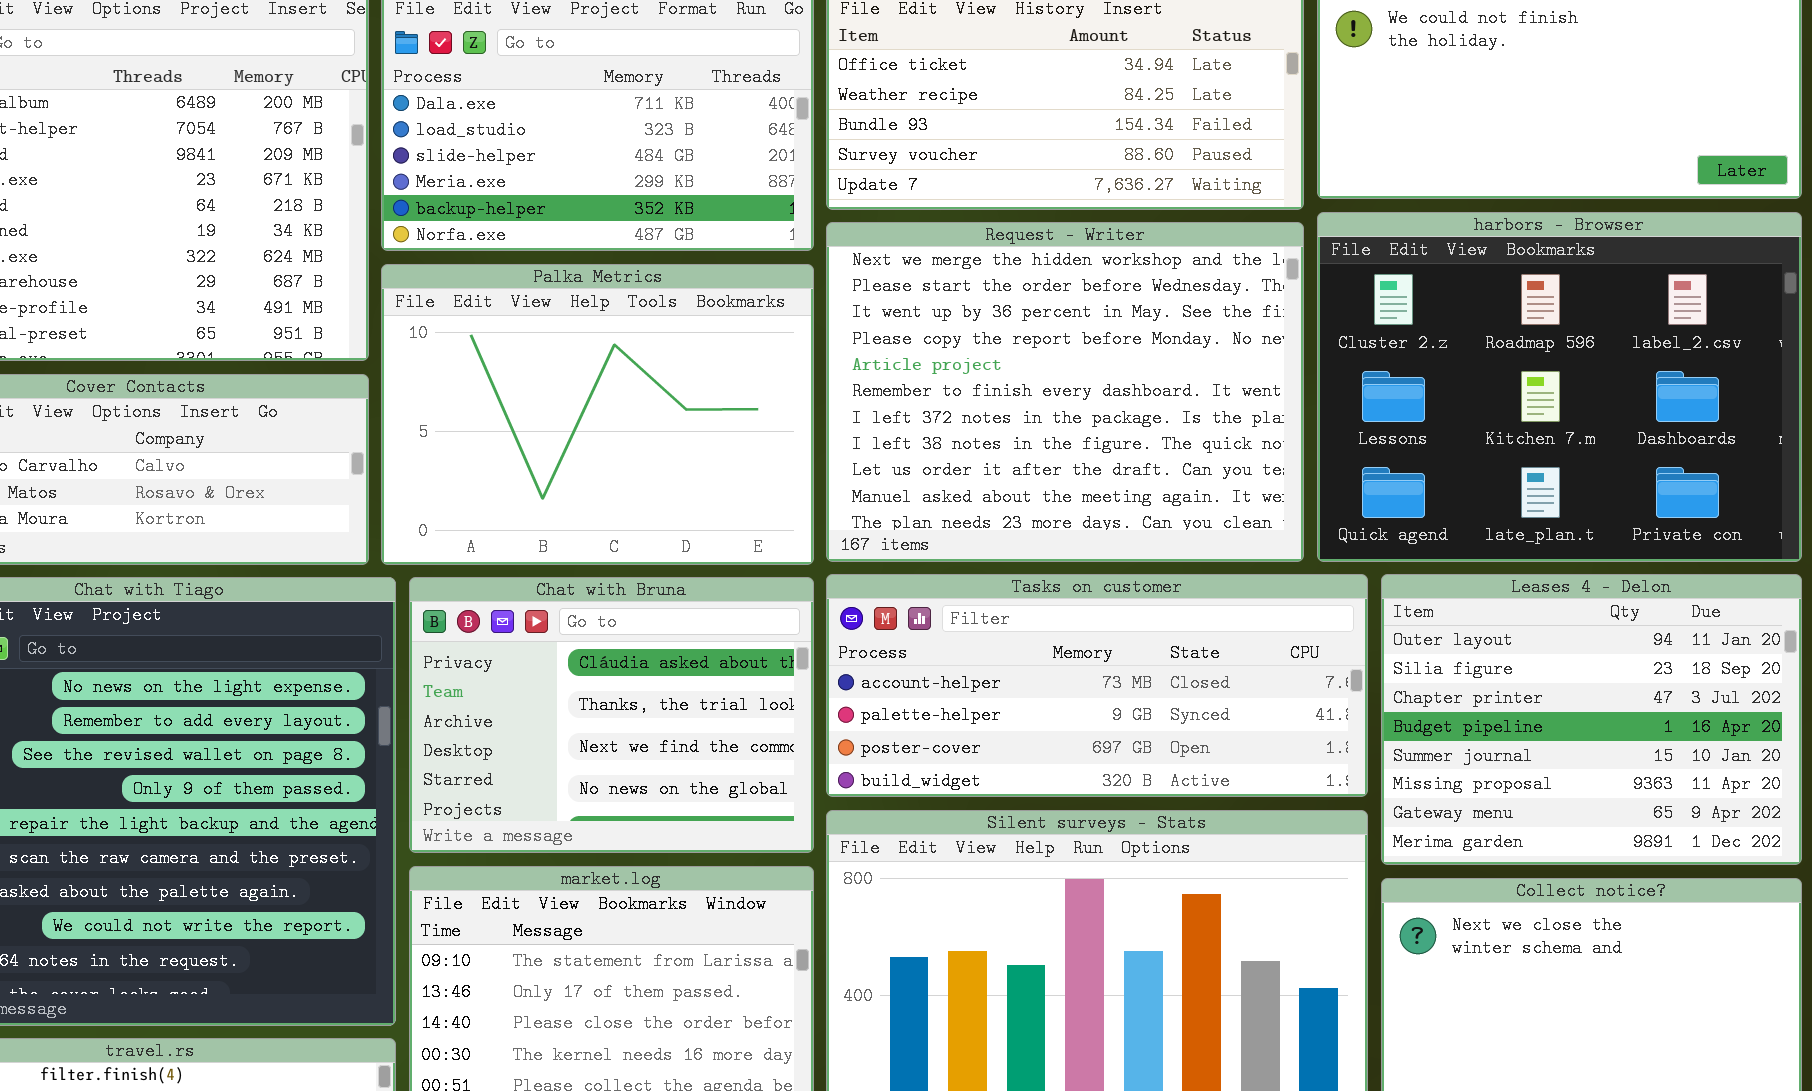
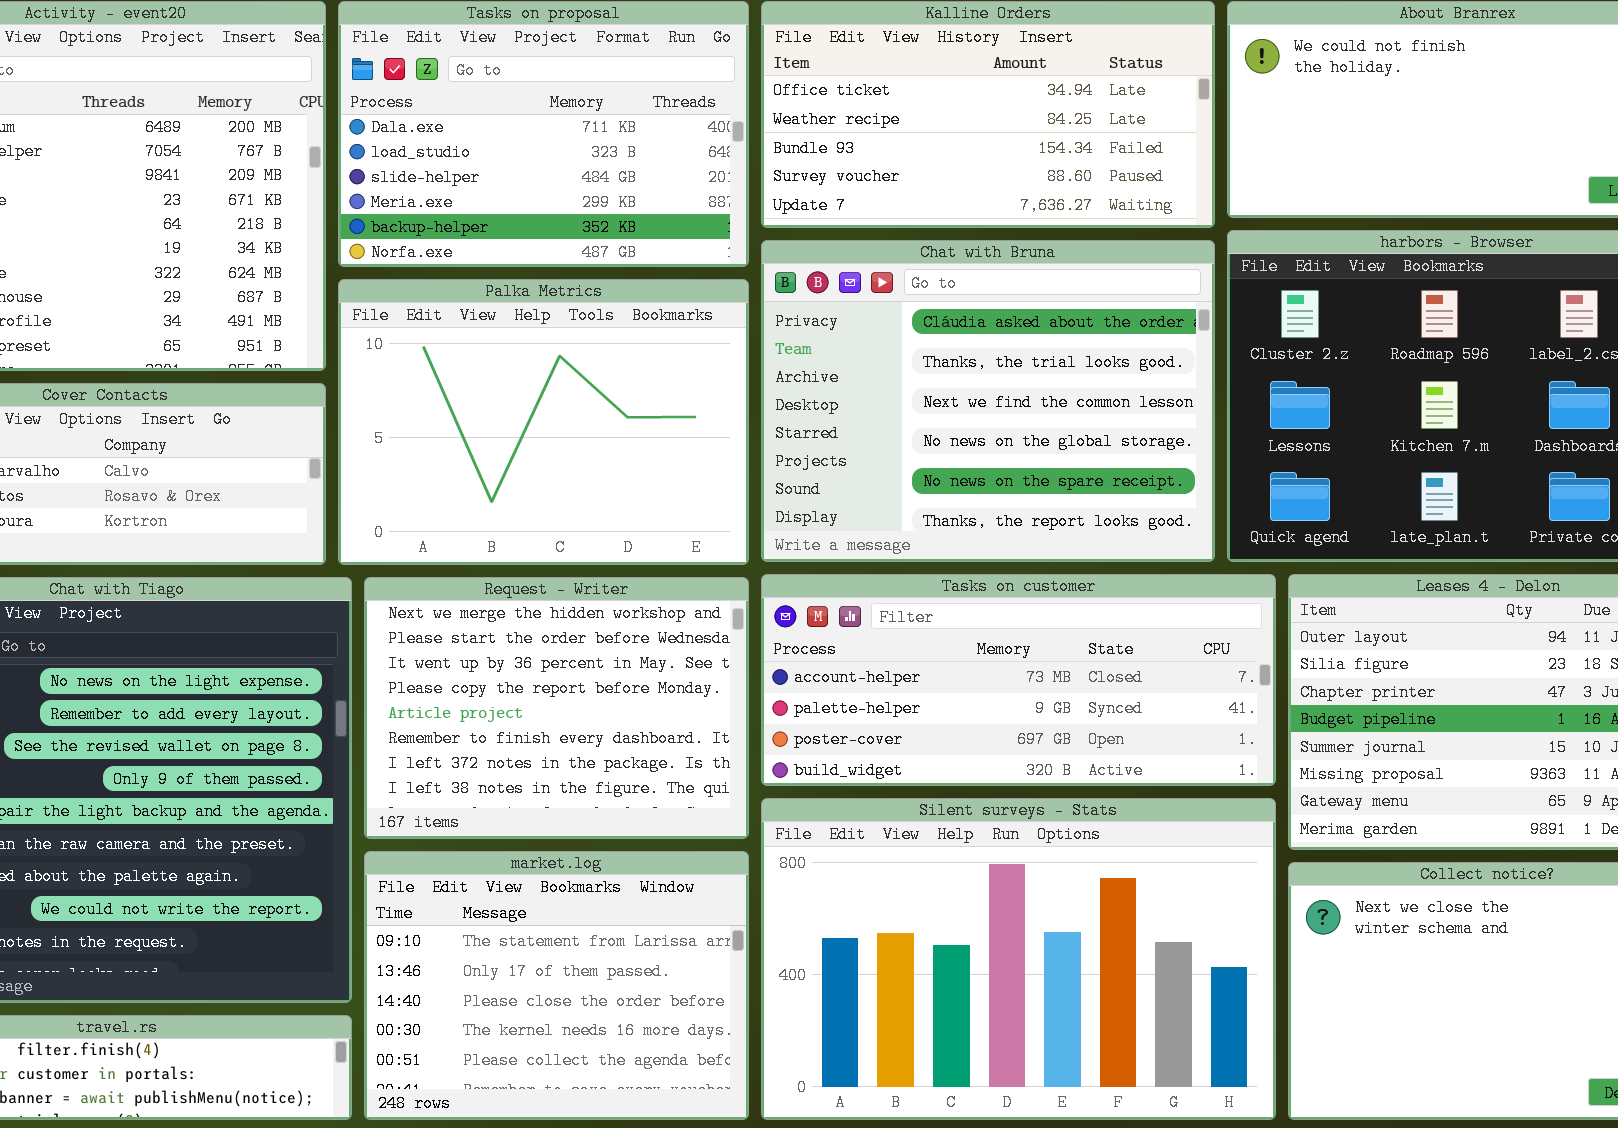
Request - Writer: [826,222,1304,562] -> [364,577,749,839], moved, resized
Chat with Bruna: [409,577,814,853] -> [761,240,1215,562], moved, resized

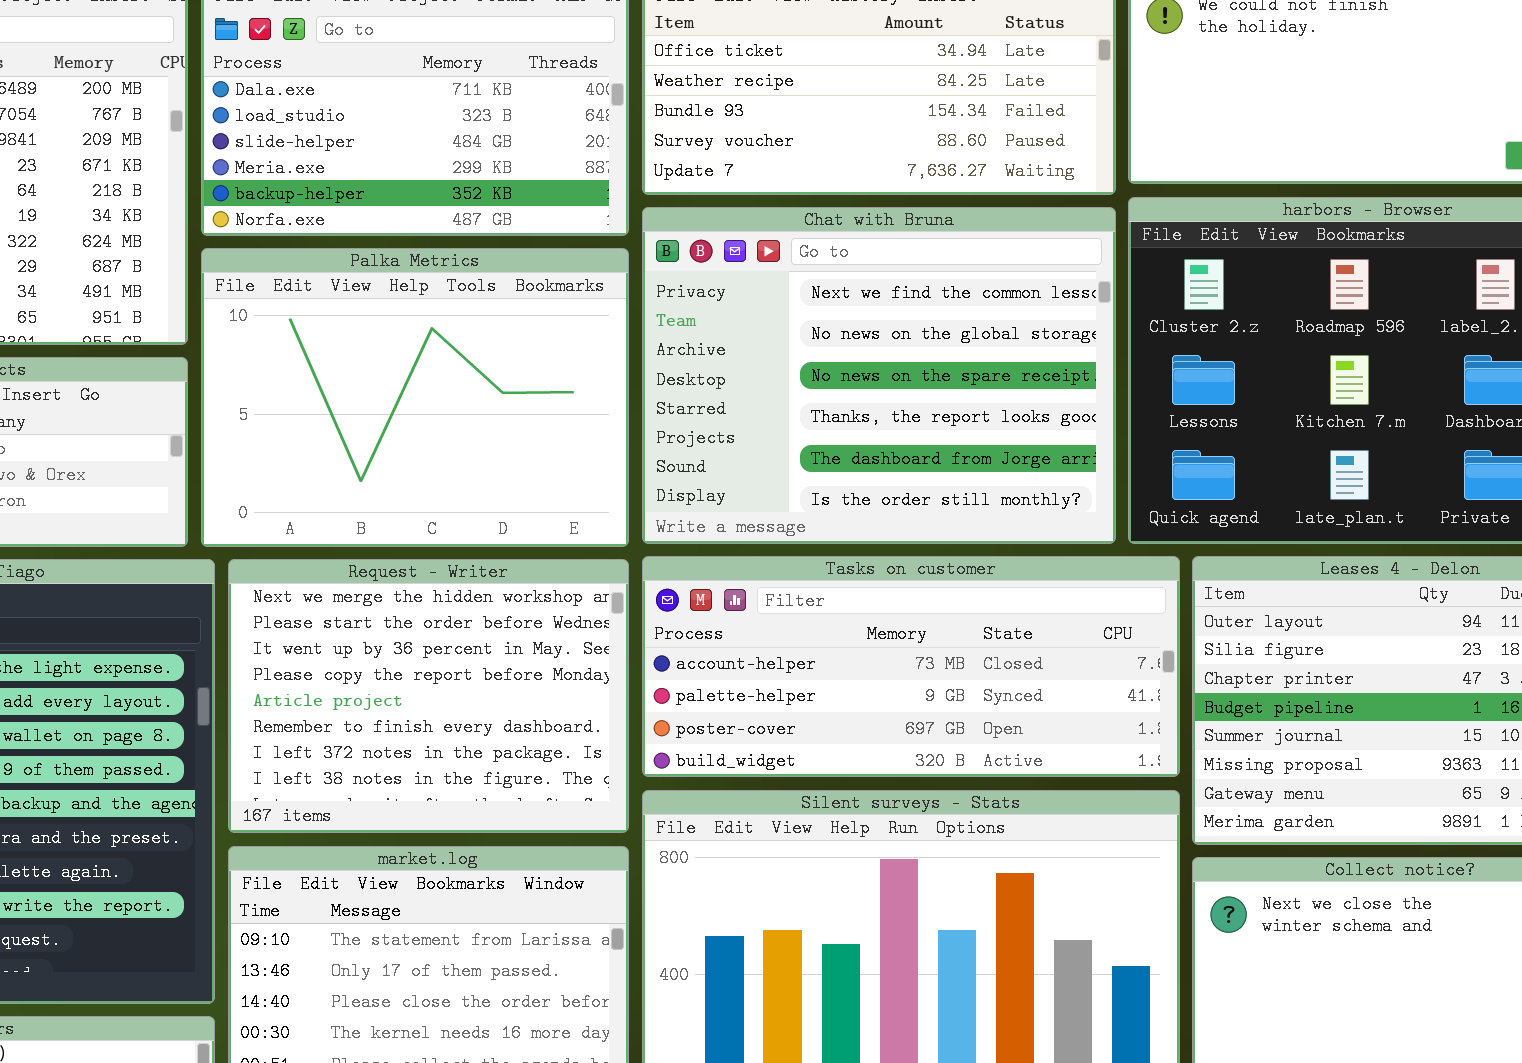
Chat with Bruna: [761,240,1215,562] -> [642,207,1116,544], scrolled down 2 rows

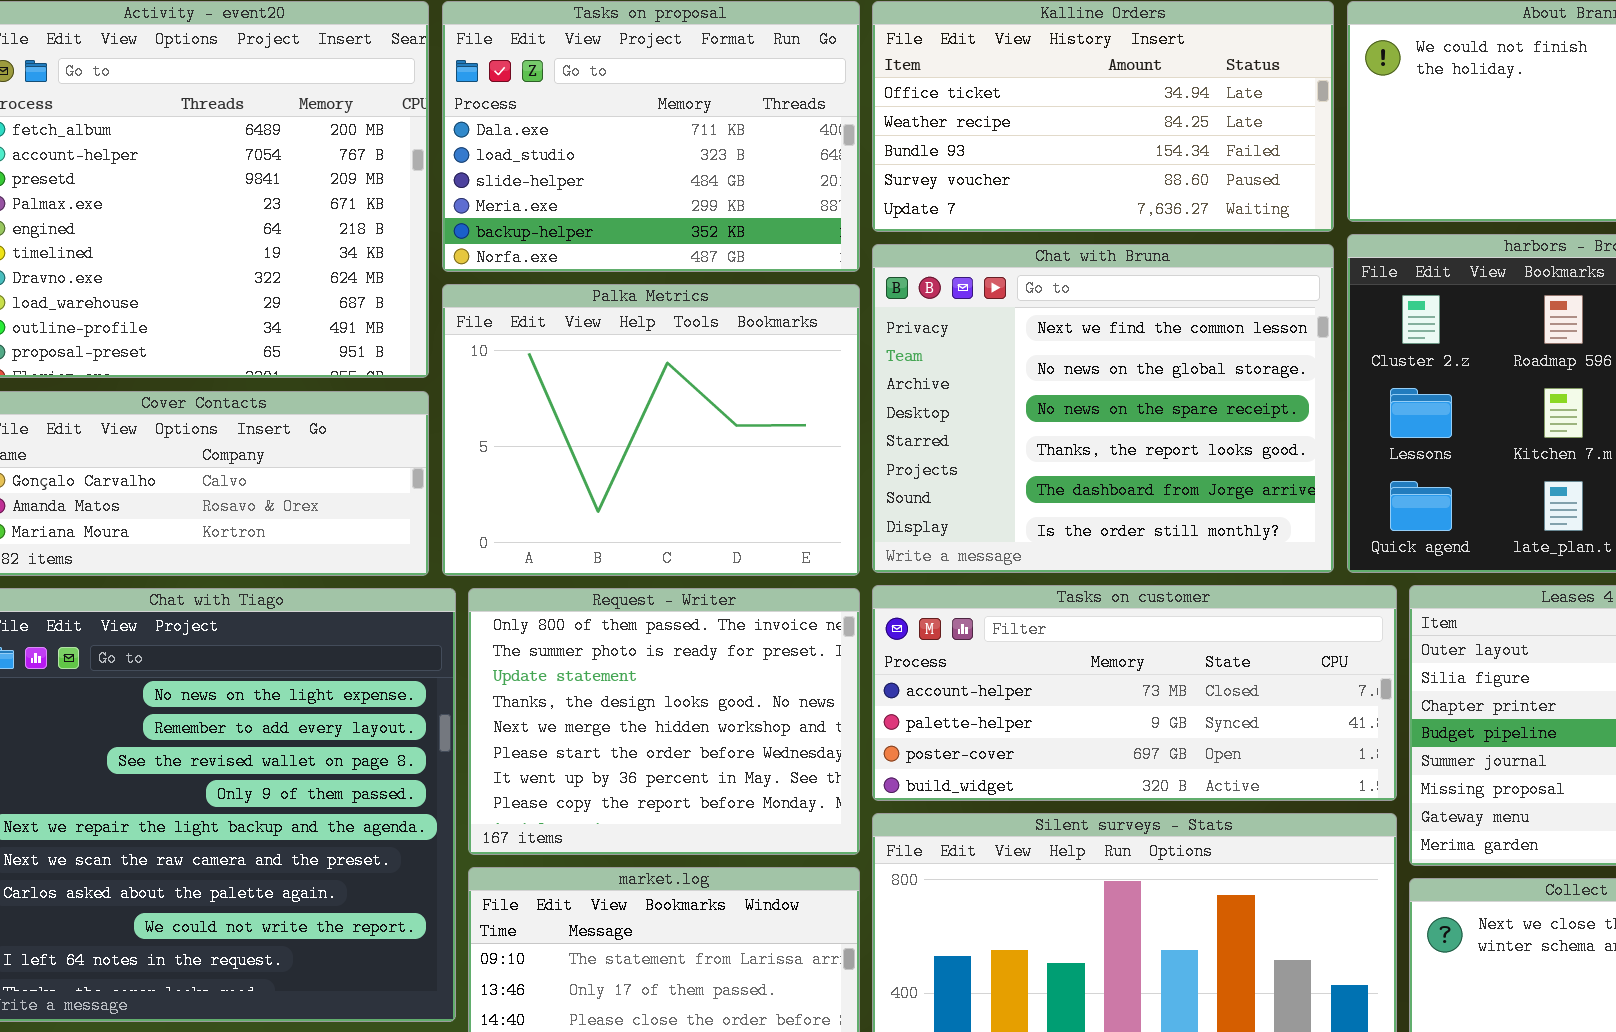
Request - Writer: [228,559,629,833] -> [468,588,860,855], scrolled up 4 rows

